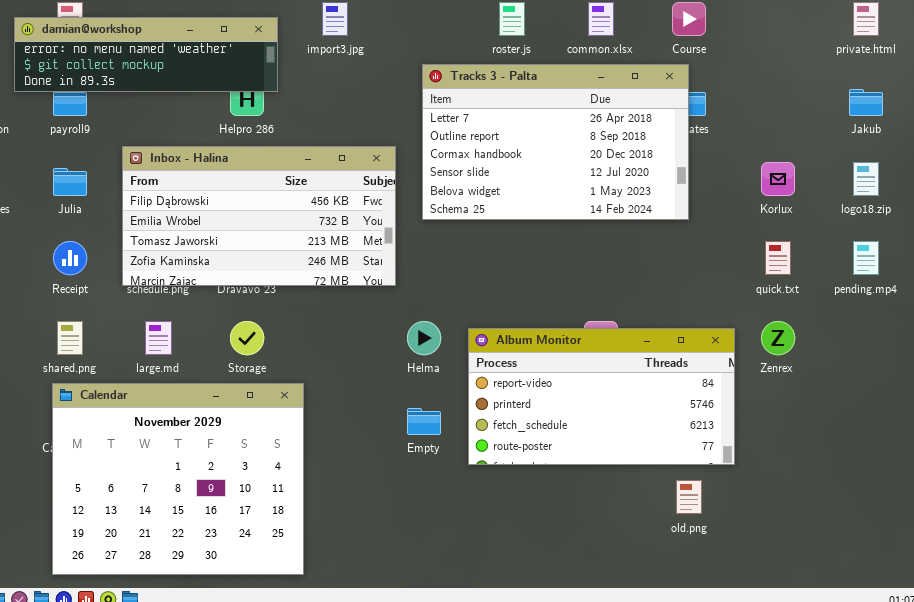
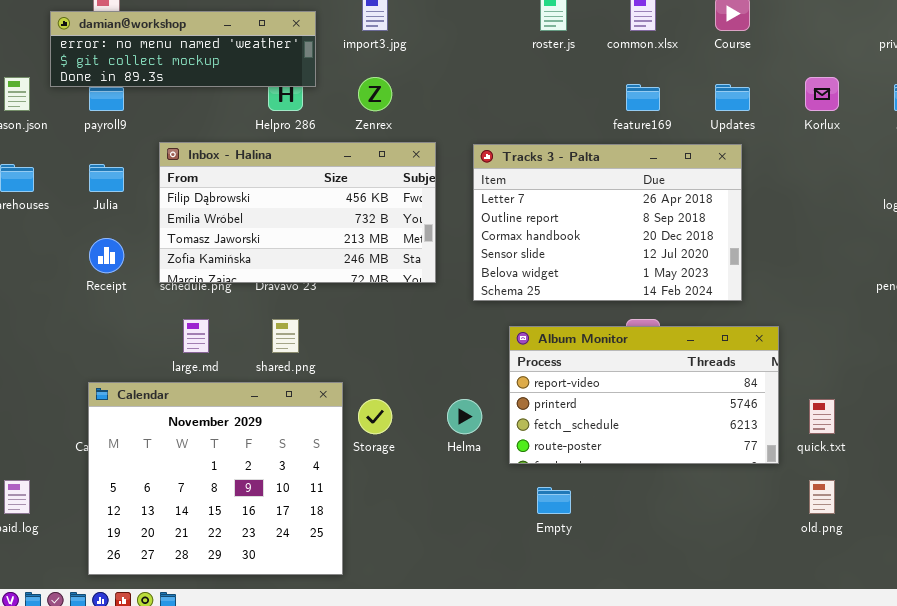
Tracks 3 - Palta: [422,64,689,220] -> [473,144,742,301], moved
Korlux: [761,162,795,196] -> [805,77,839,111], moved
quick.txt: [765,241,791,275] -> [809,399,835,434], moved
shared.png: [57,321,83,355] -> [272,319,299,353], moved
Storage: [230,321,264,355] -> [358,399,392,434], moved
Helma: [407,321,441,355] -> [447,399,482,434], moved
Zenrex: [761,321,795,355] -> [358,77,392,111], moved
Empty: [407,408,441,435] -> [537,487,571,514], moved
old.png: [676,480,702,514] -> [809,480,835,514], moved

